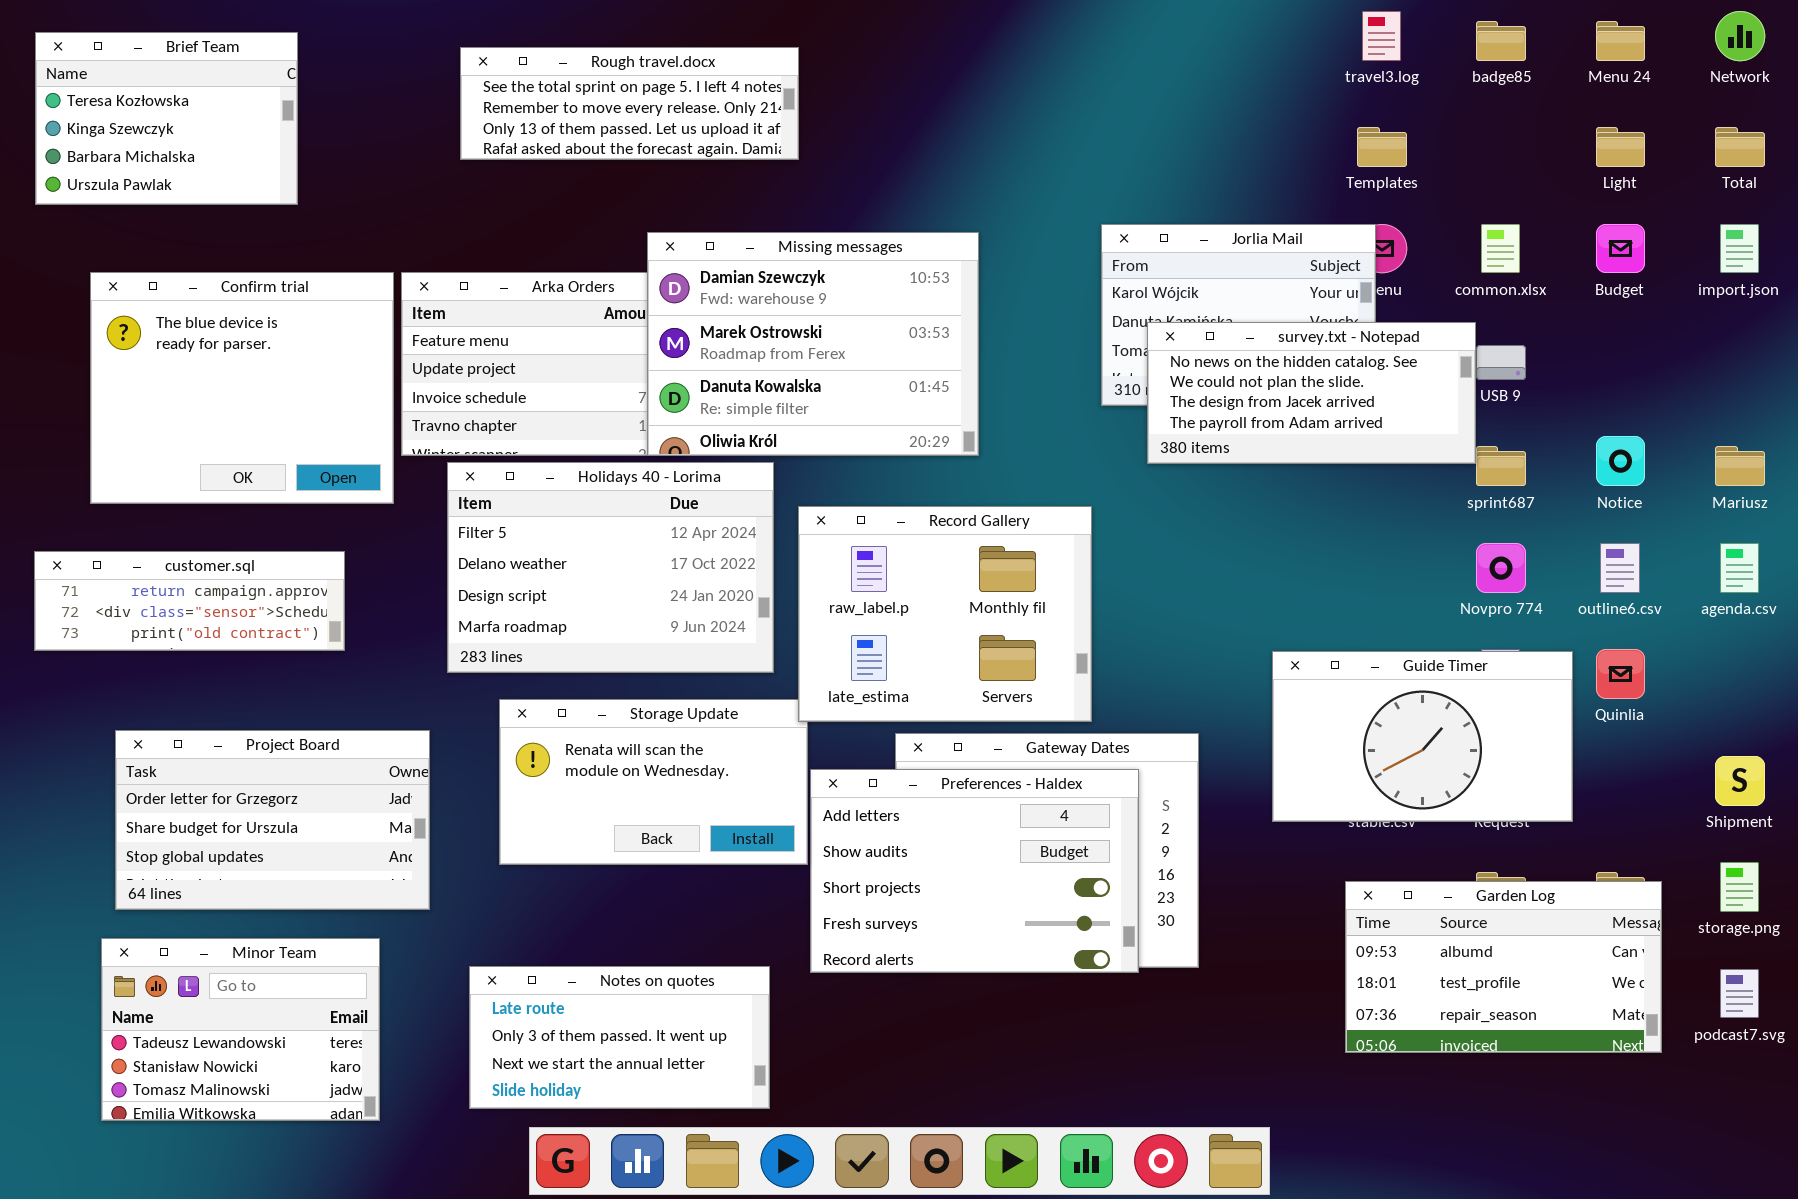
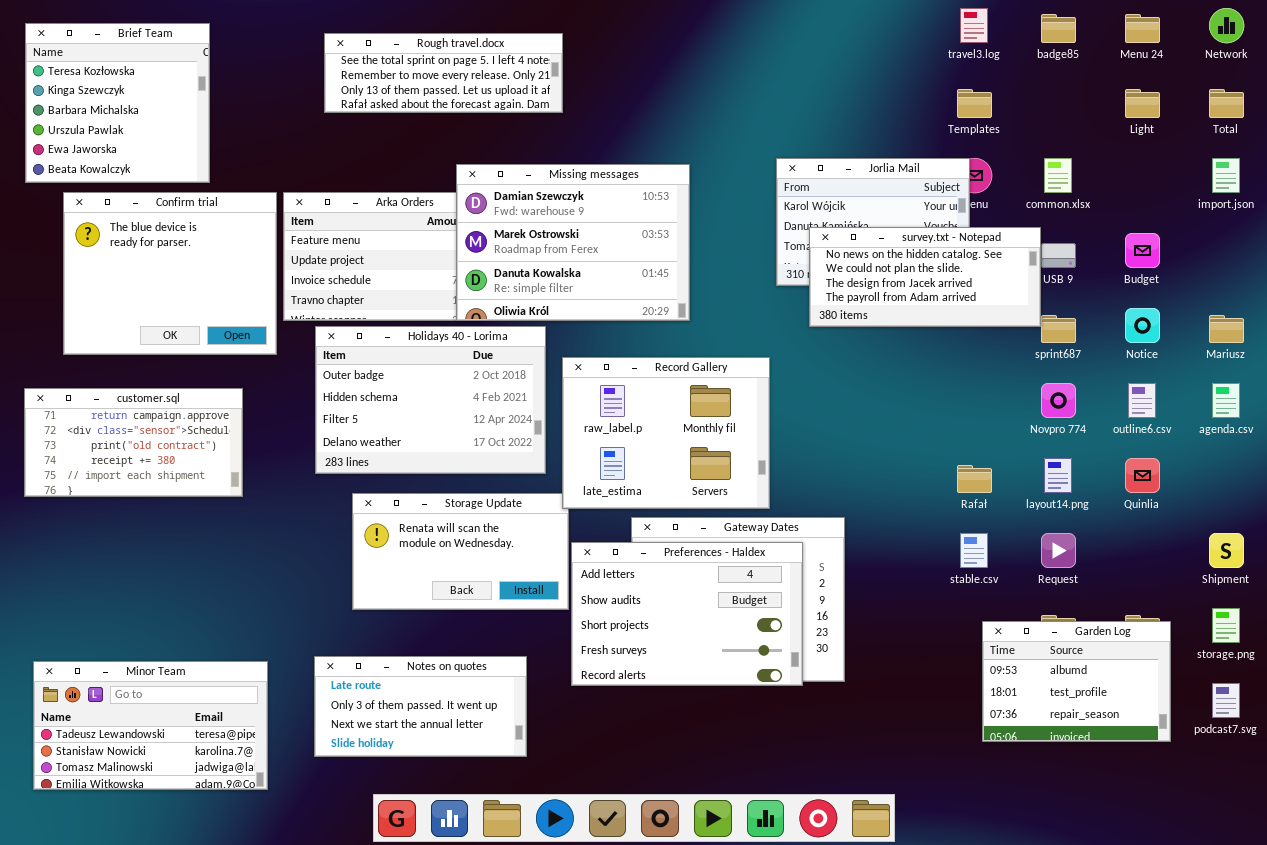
Brief Team: [35,32,298,205] -> [25,23,210,183], resized
Budget: [1596,224,1645,273] -> [1125,233,1160,268], moved
Holidays 40 - Lorima: [447,462,774,673] -> [315,326,546,474], scrolled up 2 rows
customer.sql: [34,551,345,651] -> [24,388,243,497], resized
Guide Timer: [1272,651,1573,822] -> none, closed
Project Board: [115,730,430,910] -> none, closed
Garden Log: [1345,881,1662,1053] -> [982,621,1171,742], resized
Minor Team: [101,938,380,1121] -> [33,661,268,790], resized
Notes on quotes: [469,966,770,1109] -> [314,656,527,757], moved

